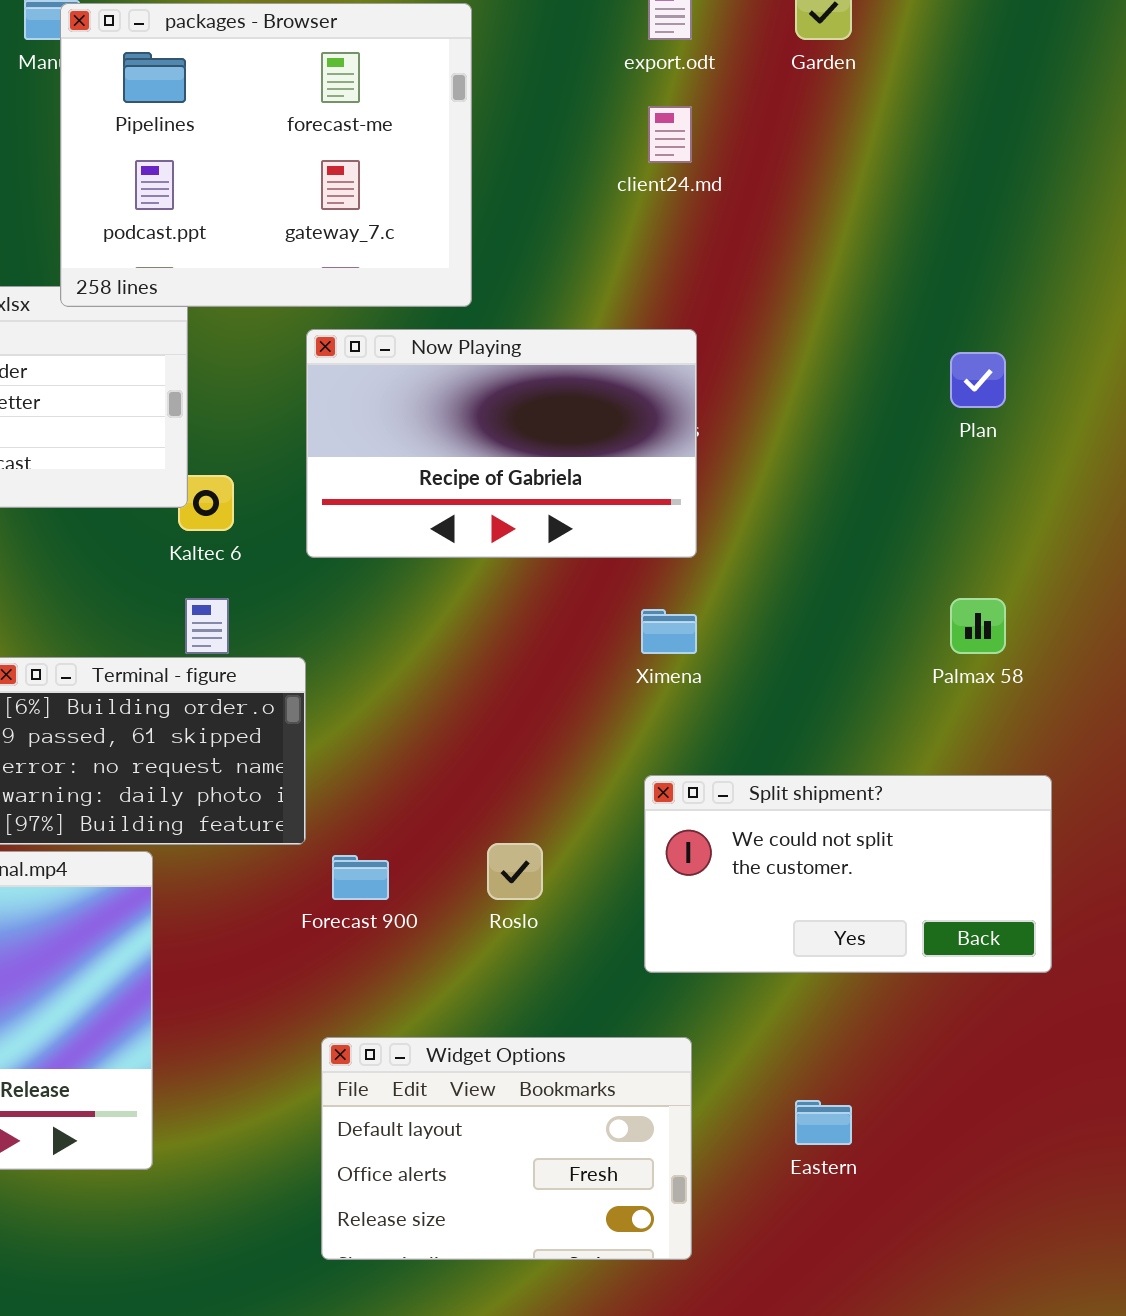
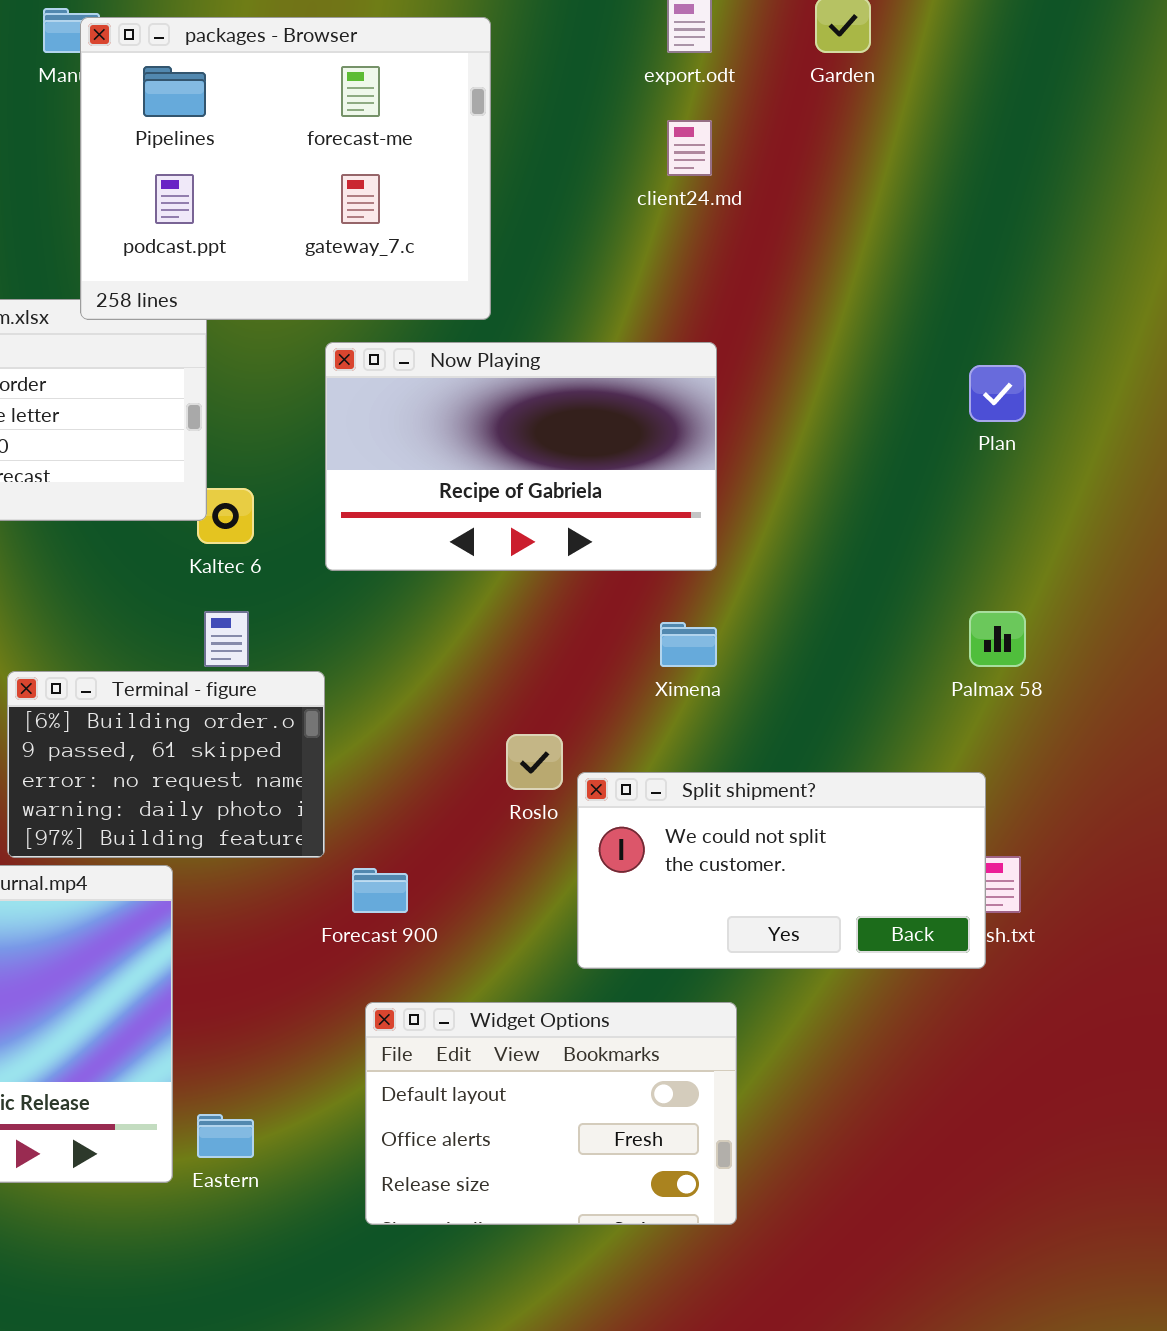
Split shipment?: [644,775,1052,973] -> [577,772,986,969], moved
Roslo: [487,843,543,900] -> [506,734,563,790], moved
Widget Options: [321,1037,692,1260] -> [365,1002,737,1225], moved
Eastern: [795,1100,852,1145] -> [197,1114,254,1158], moved

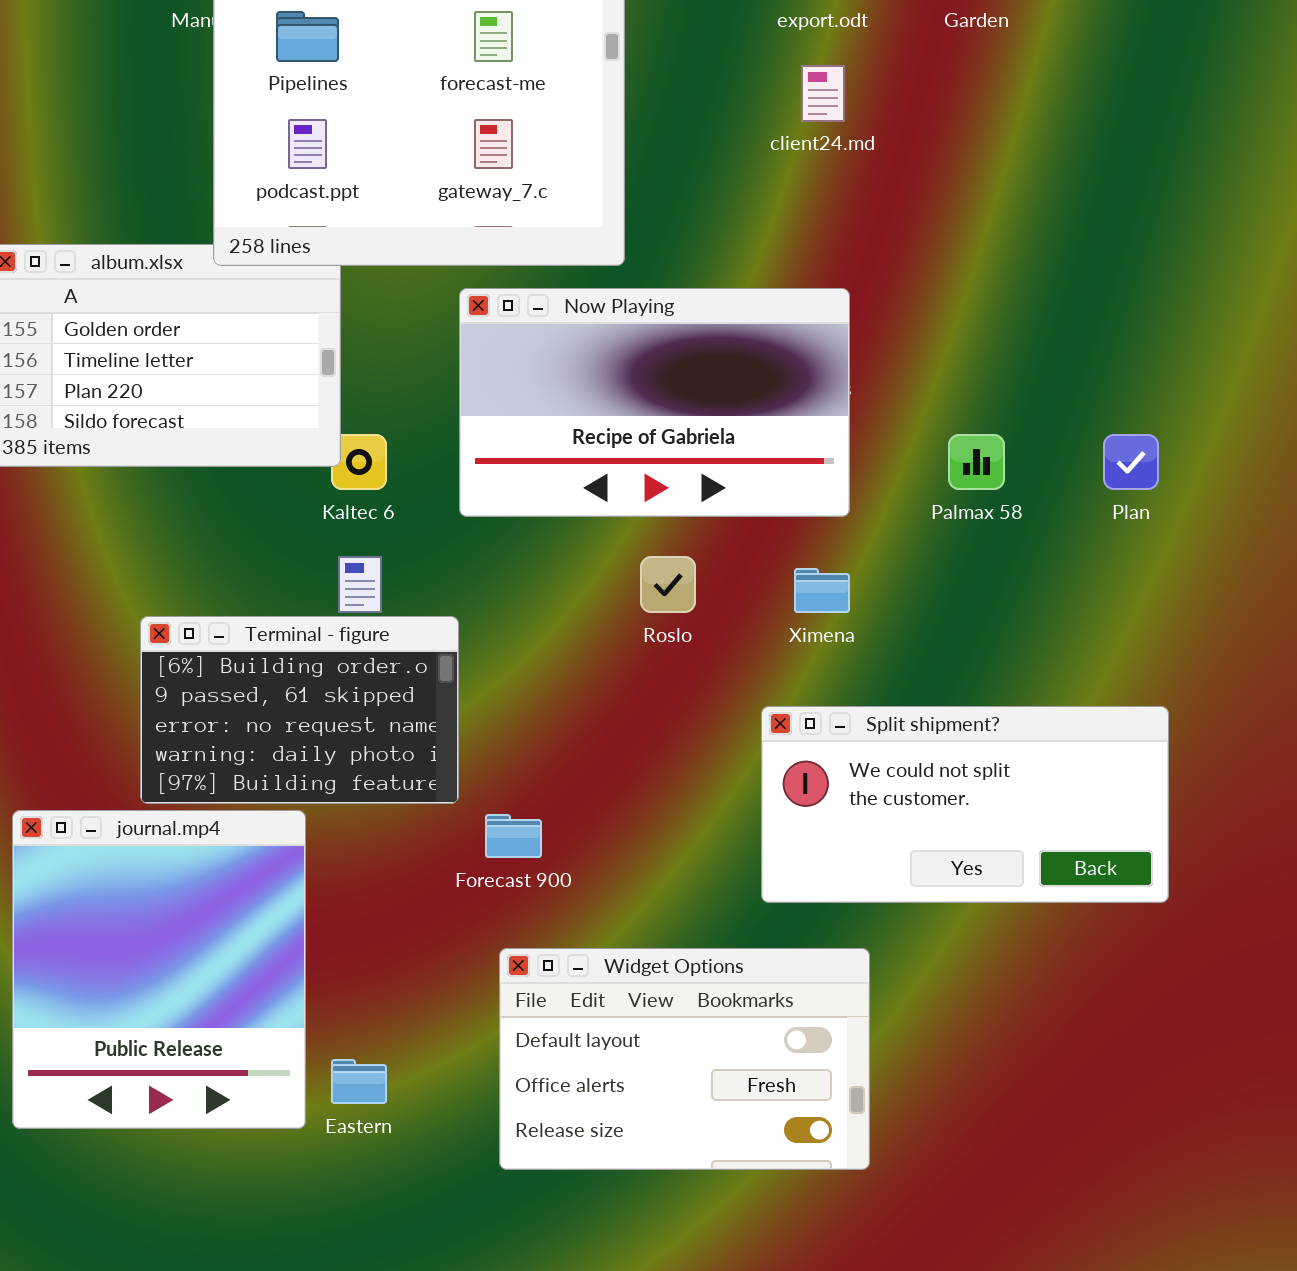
Plan: [969,365,1026,422] -> [1103,434,1159,490], moved
Palmax 58: [969,611,1026,667] -> [948,434,1005,490], moved
Roslo: [506,734,563,790] -> [640,556,696,613], moved
Split shipment?: [577,772,986,969] -> [761,706,1169,903], moved

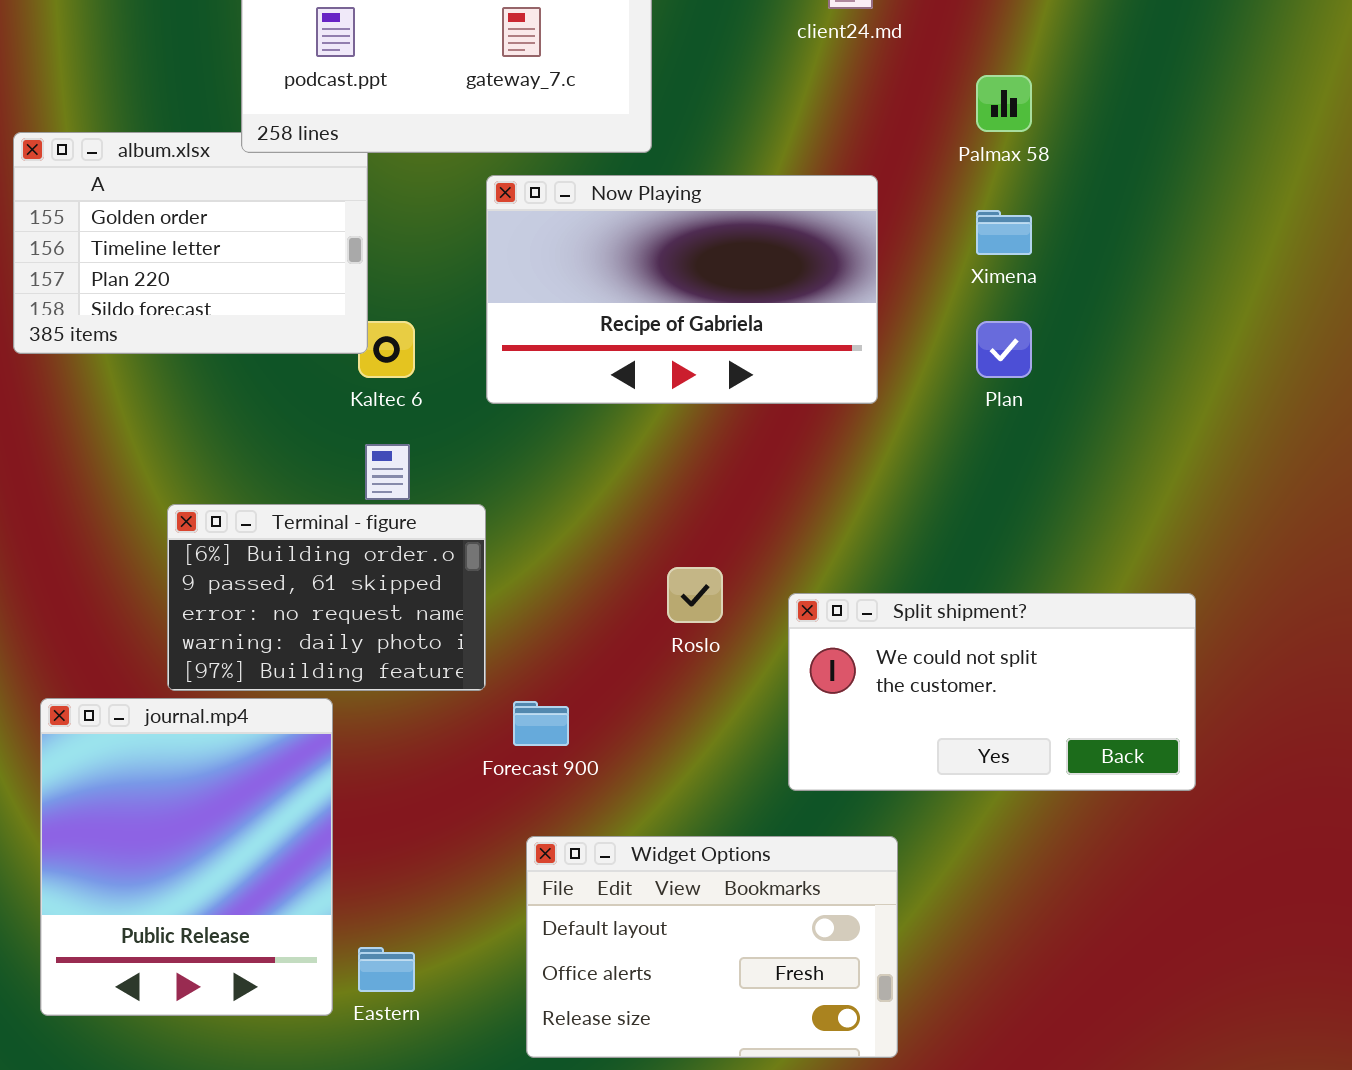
Palmax 58: [948,434,1005,490] -> [976,75,1032,132], moved
Plan: [1103,434,1159,490] -> [976,321,1032,378], moved
Roslo: [640,556,696,613] -> [667,567,723,623], moved
Ximena: [794,568,850,613] -> [976,210,1032,255], moved

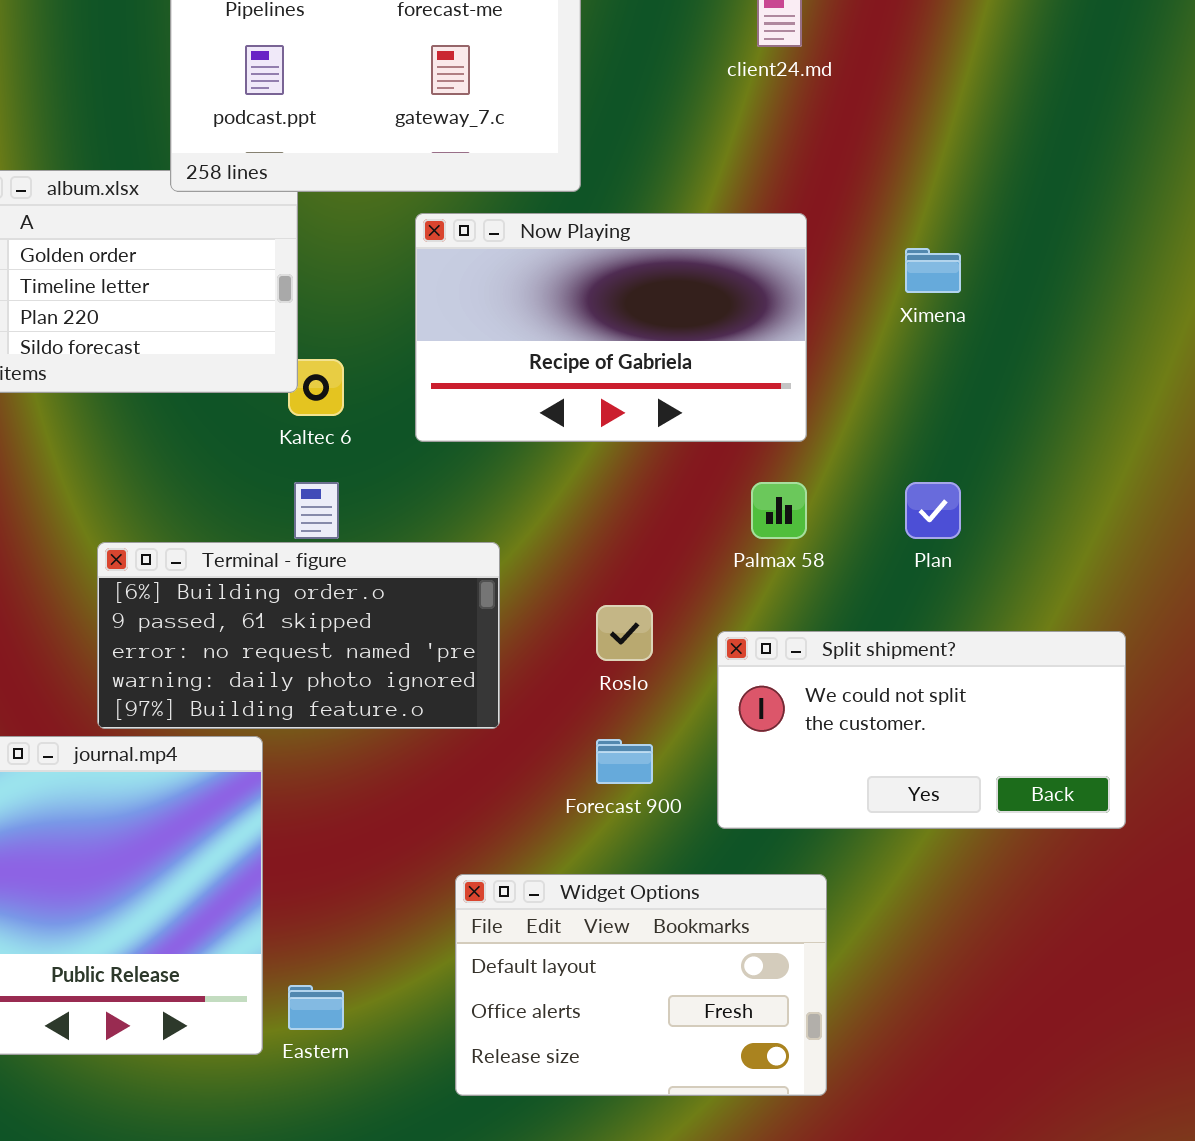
Palmax 58: [976,75,1032,132] -> [751,482,807,539], moved
Plan: [976,321,1032,378] -> [905,482,961,539], moved
Terminal - figure: [167,504,486,691] -> [97,542,500,729], resized
Forecast 900: [513,701,569,746] -> [596,739,653,784], moved

